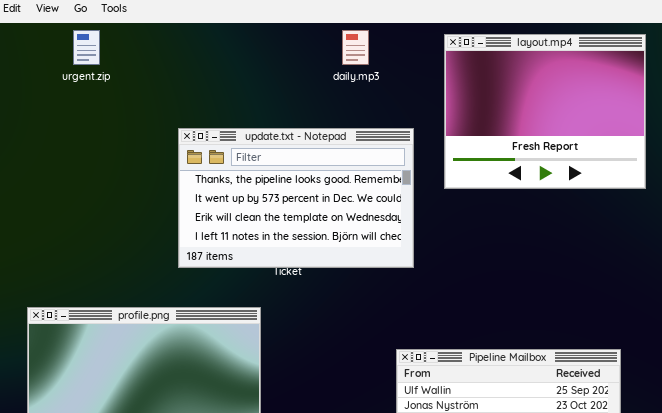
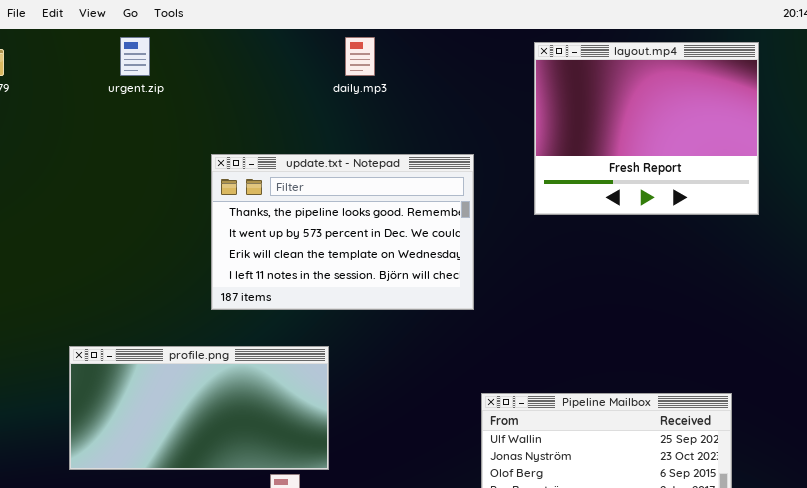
daily.mp3: [342,30,369,65] -> [345,37,375,76], moved
update.txt - Notepad: [178,128,414,268] -> [211,154,474,310], moved

